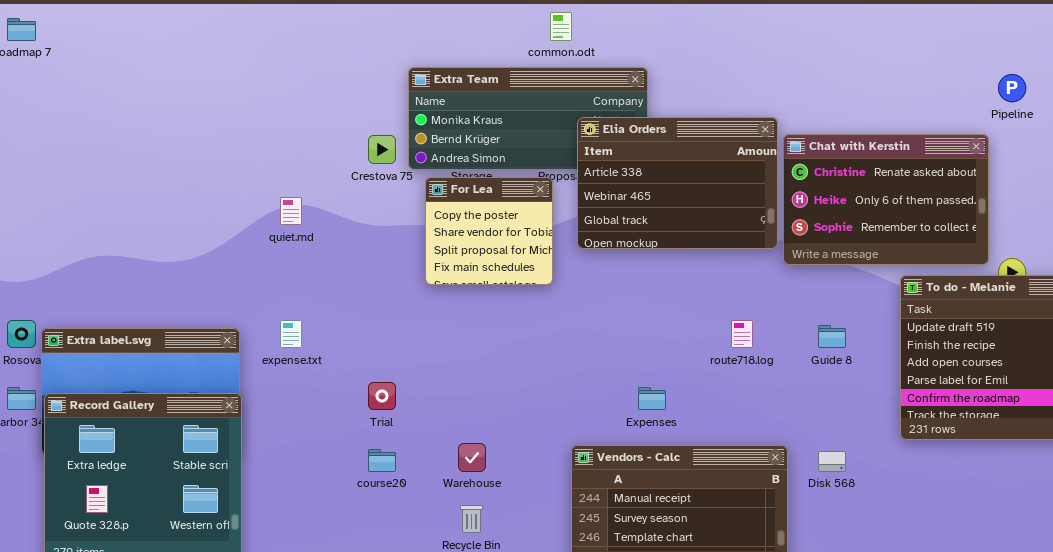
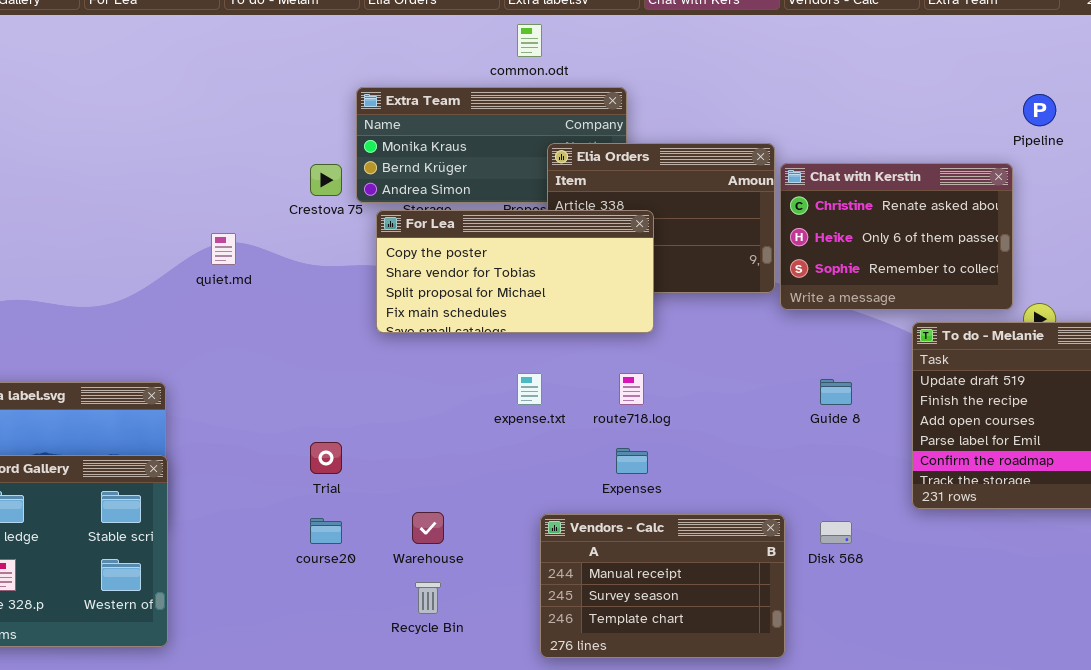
For Lea: [425,177,553,285] -> [376,210,654,333], resized
expense.txt: [280,320,302,348] -> [517,373,542,405], moved
route718.log: [731,320,753,348] -> [619,373,644,405], moved

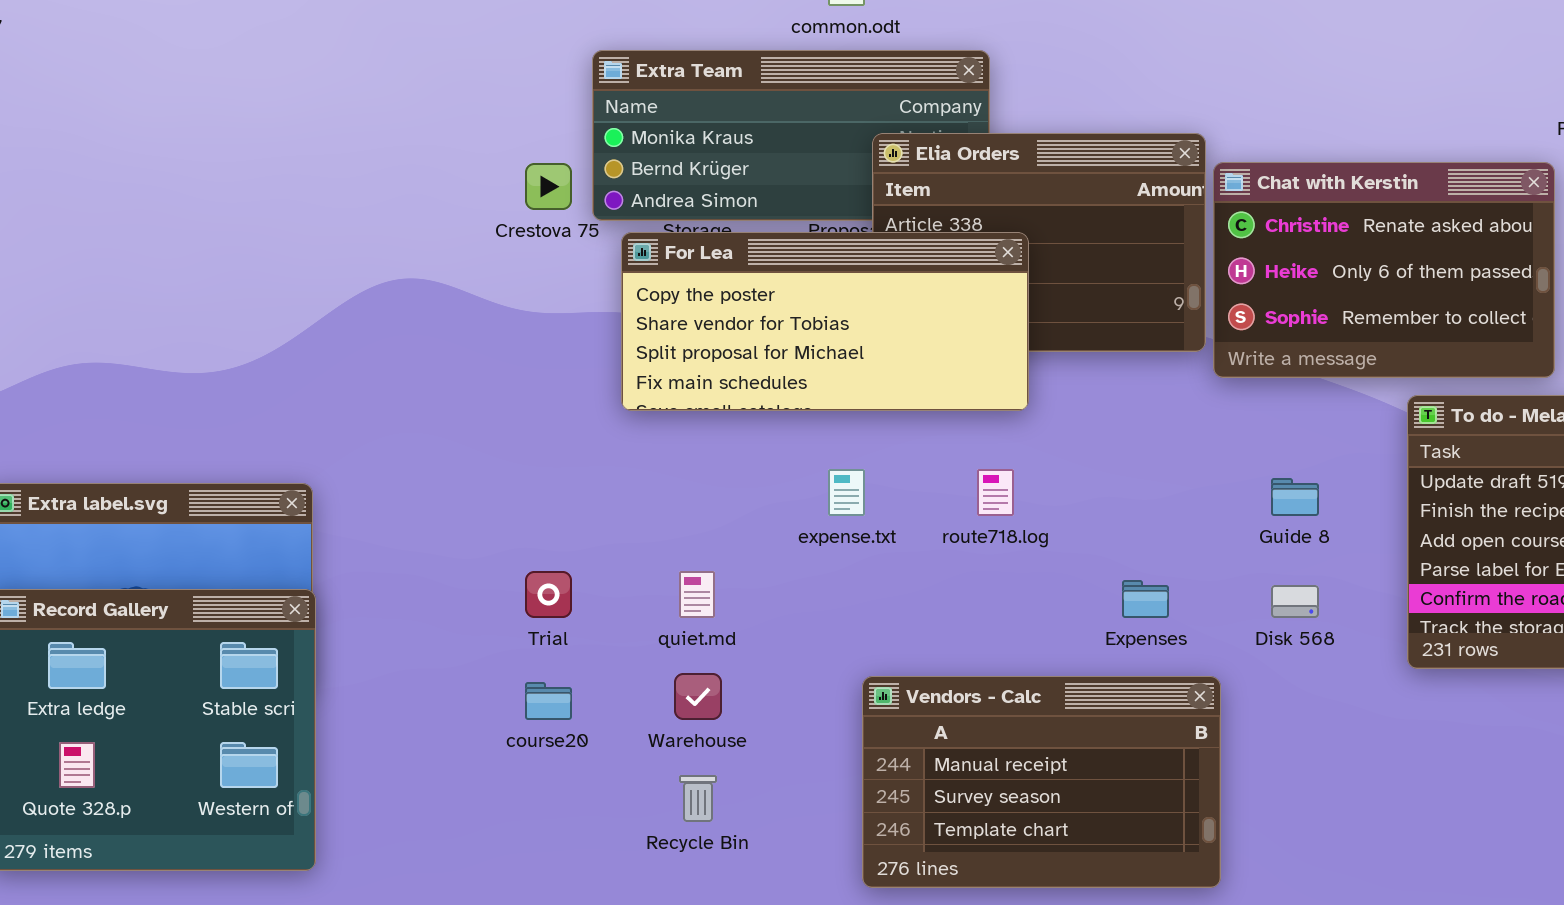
quiet.md: [211,233,236,265] -> [679,571,715,618], moved
Expenses: [616,448,648,474] -> [1122,580,1169,618], moved
Disk 568: [820,521,852,544] -> [1271,585,1319,618], moved

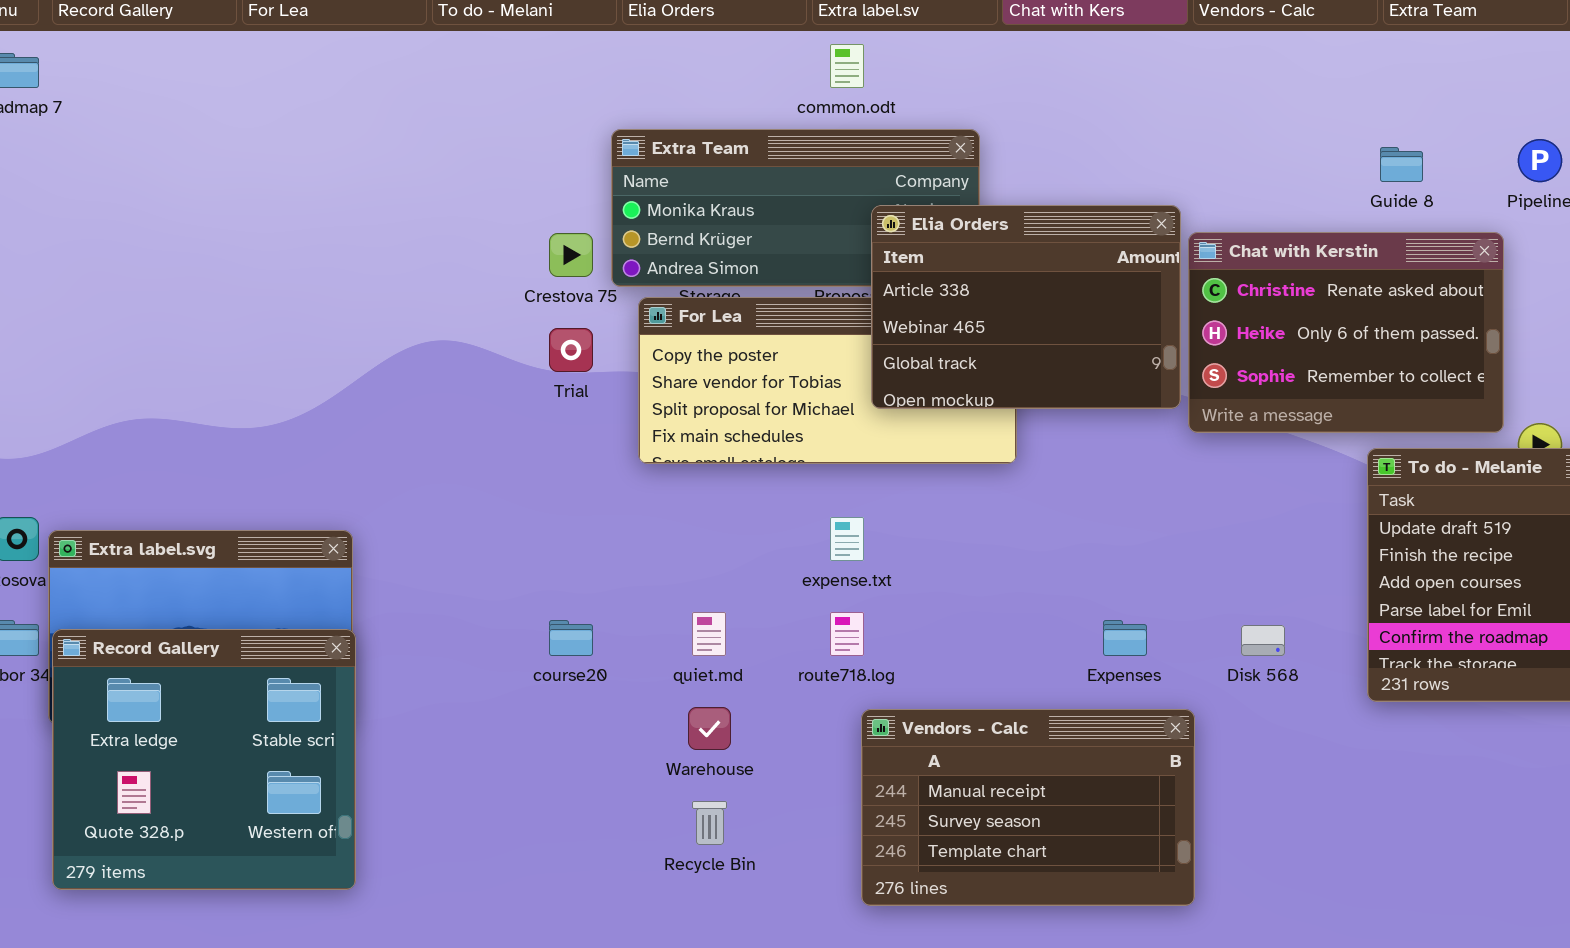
Elia Orders: [872,133,1206,352] -> [871,205,1181,409], raised
route718.log: [977,469,1014,516] -> [830,612,864,656], moved
Guide 8: [1271,478,1319,516] -> [1380,147,1423,182], moved
Trial: [525,571,572,618] -> [549,328,593,372], moved
course20: [525,682,572,720] -> [549,620,593,656], moved

